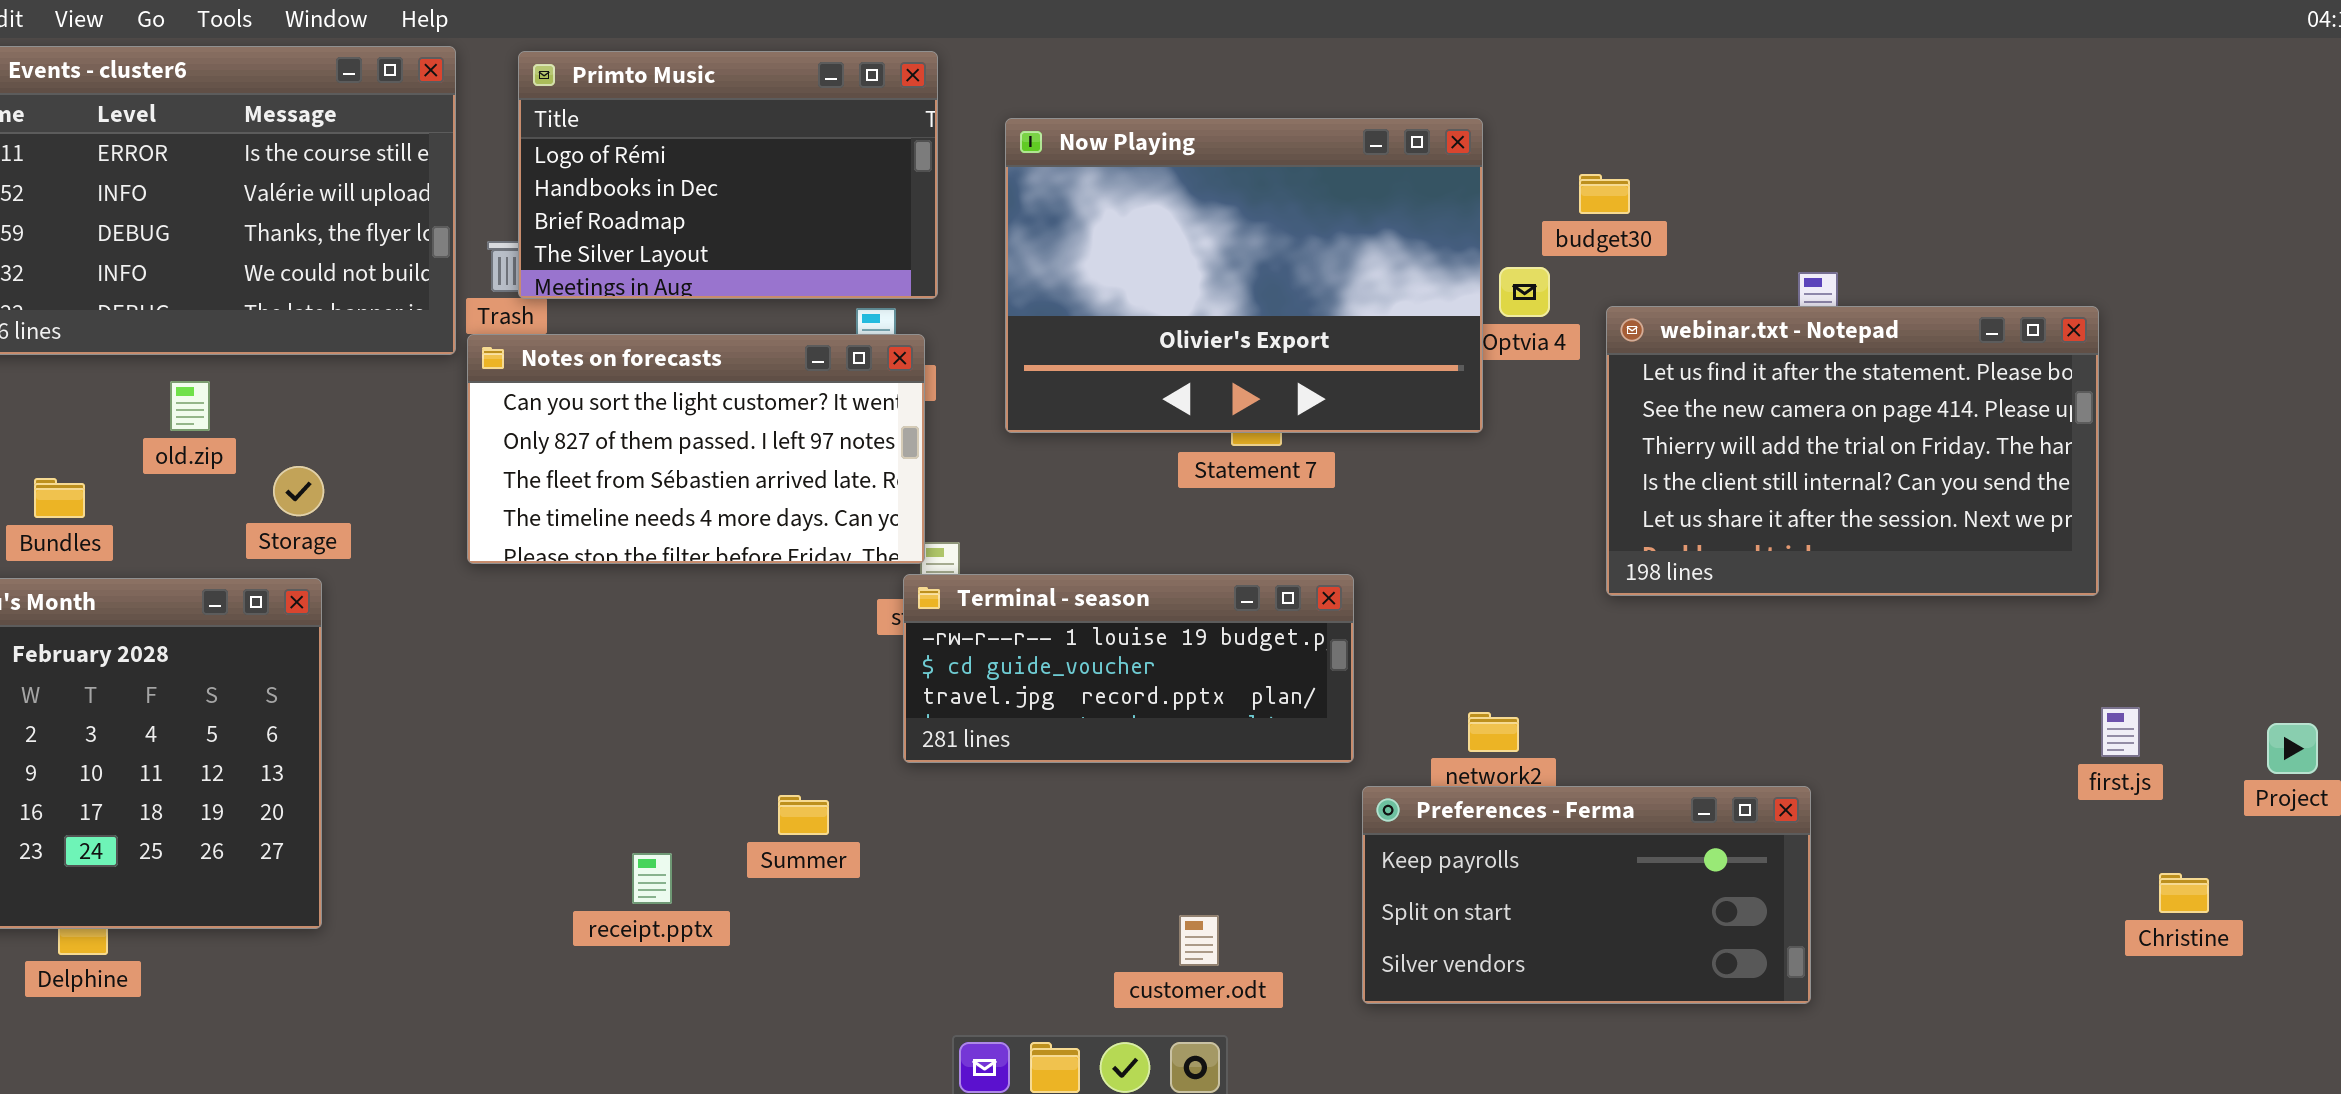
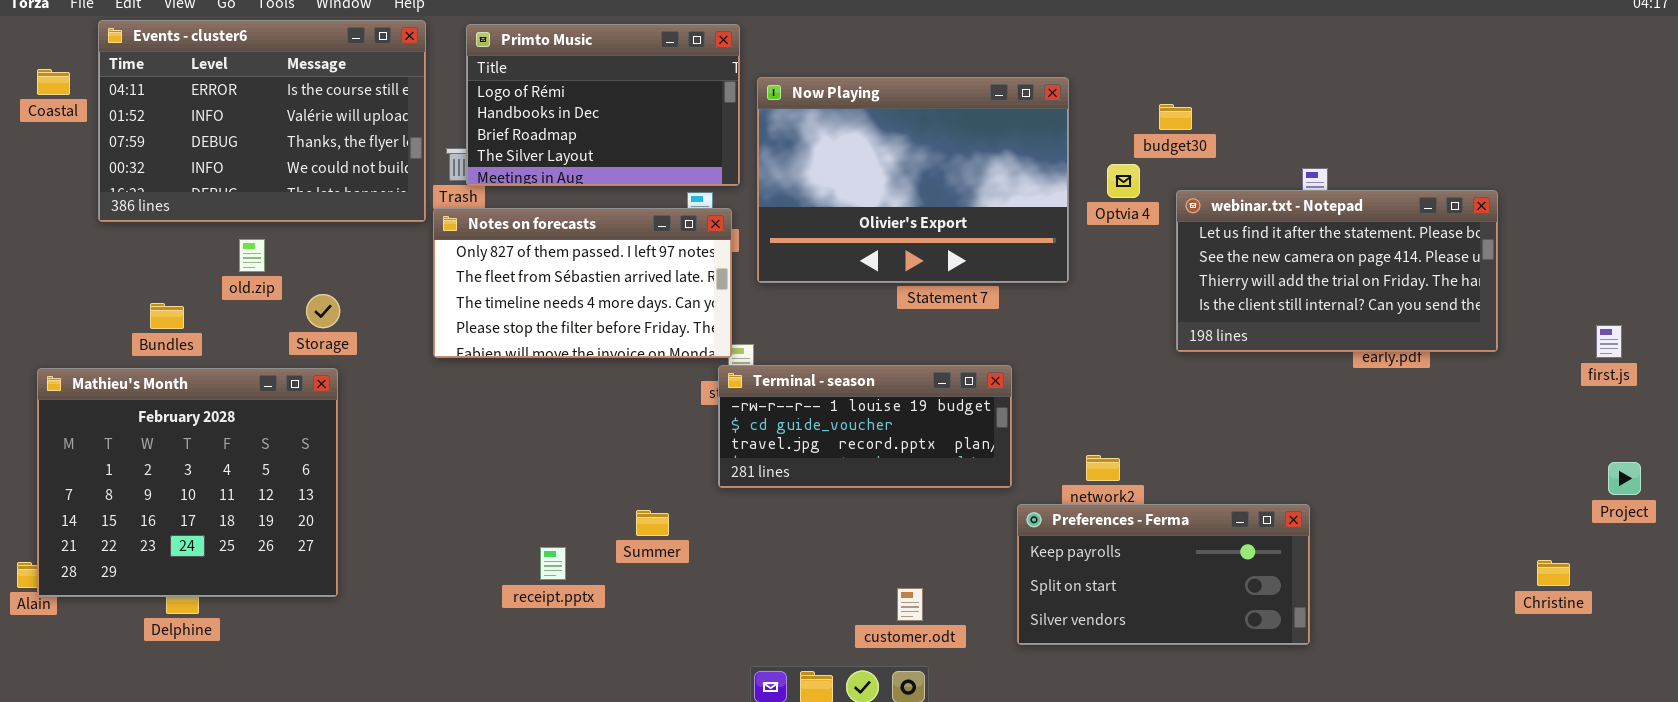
Now Playing: [1005,118,1483,433] -> [757,77,1069,283], moved
webinar.txt - Notepad: [1606,306,2099,596] -> [1176,190,1498,352], resized
Notes on forecasts: [467,334,925,564] -> [433,208,732,358], scrolled down 1 row
first.js: [2101,707,2140,757] -> [1596,325,1622,358], moved

